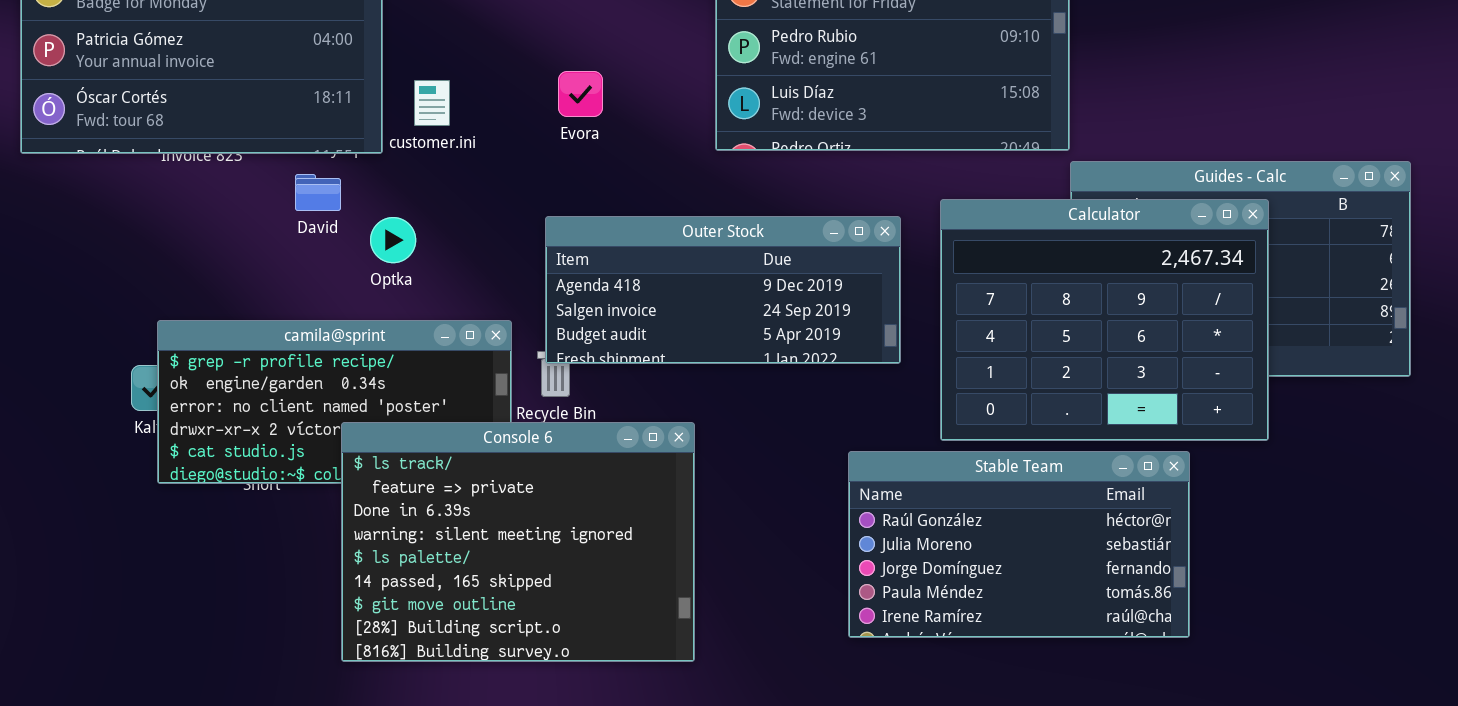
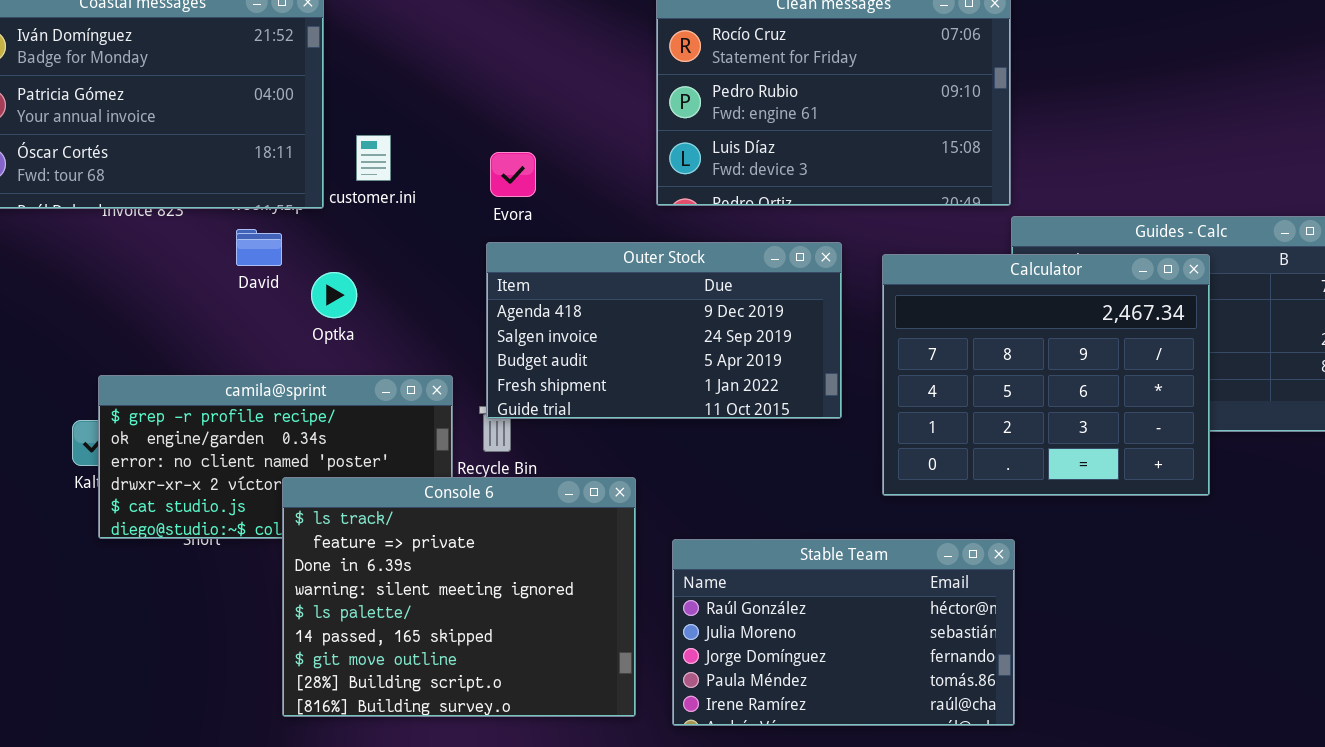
Evora: [558,71,603,117] -> [490,152,536,197], moved
Outer Stock: [545,216,901,364] -> [486,242,842,419], resized
Stable Team: [848,451,1190,638] -> [672,539,1015,726], moved

